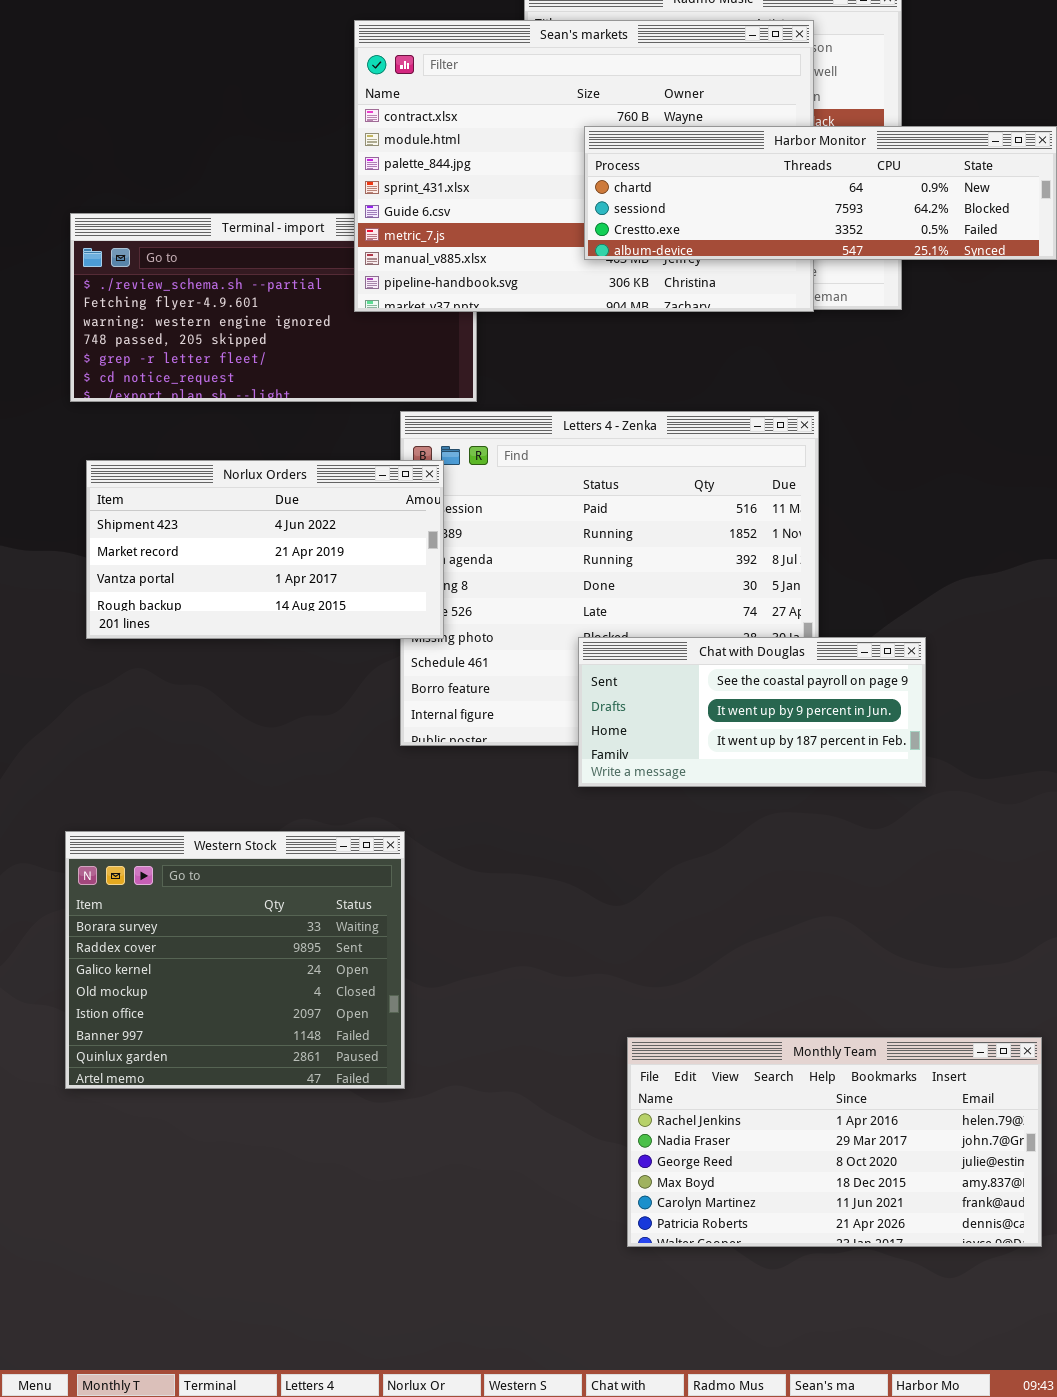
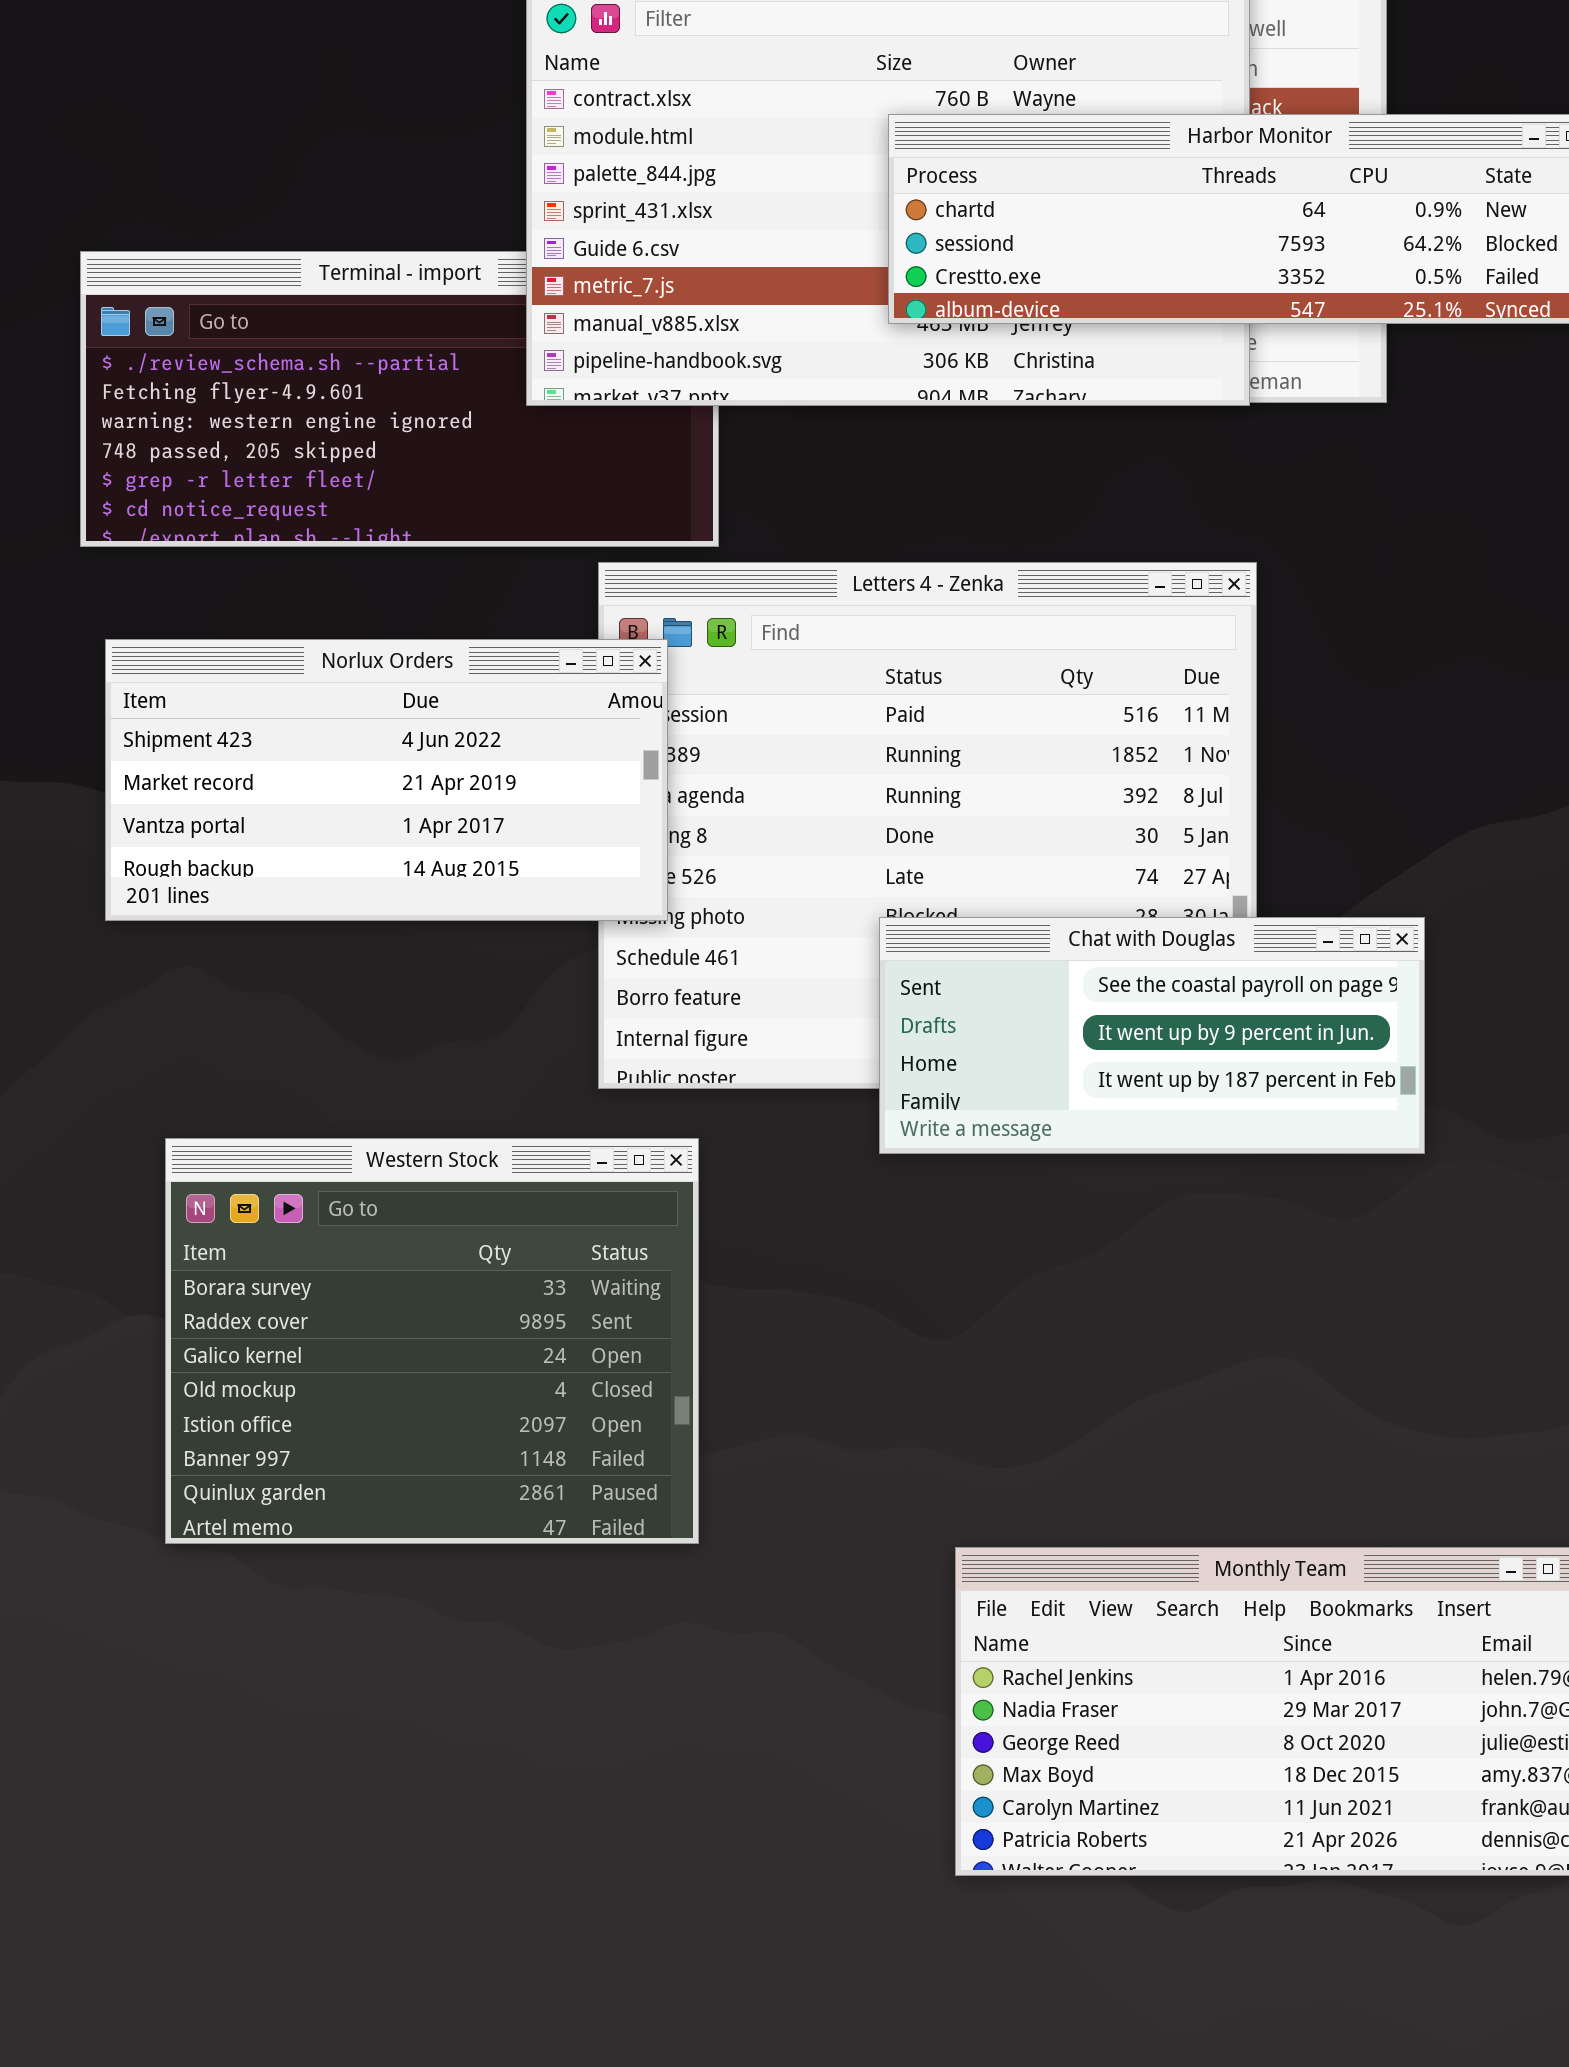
Western Stock: [65,831,405,1089] -> [165,1138,699,1544], moved

